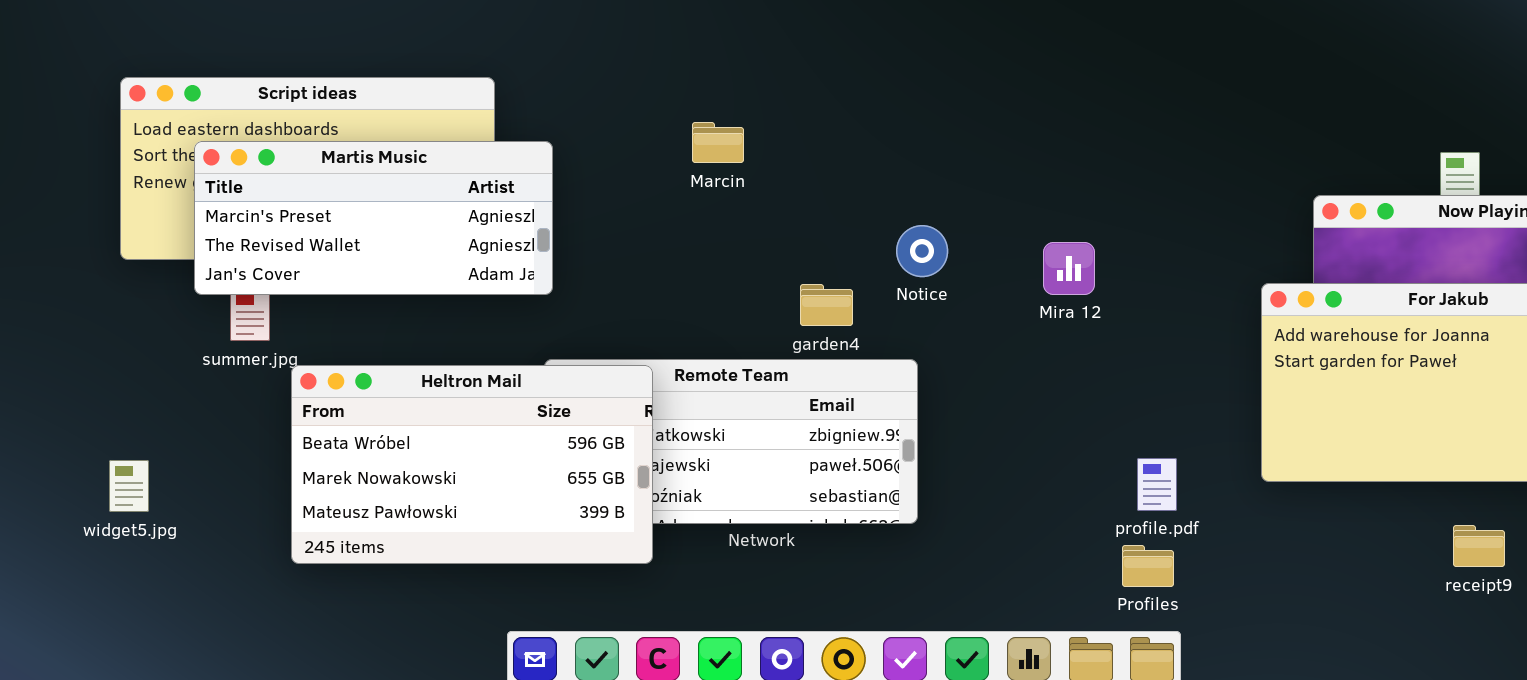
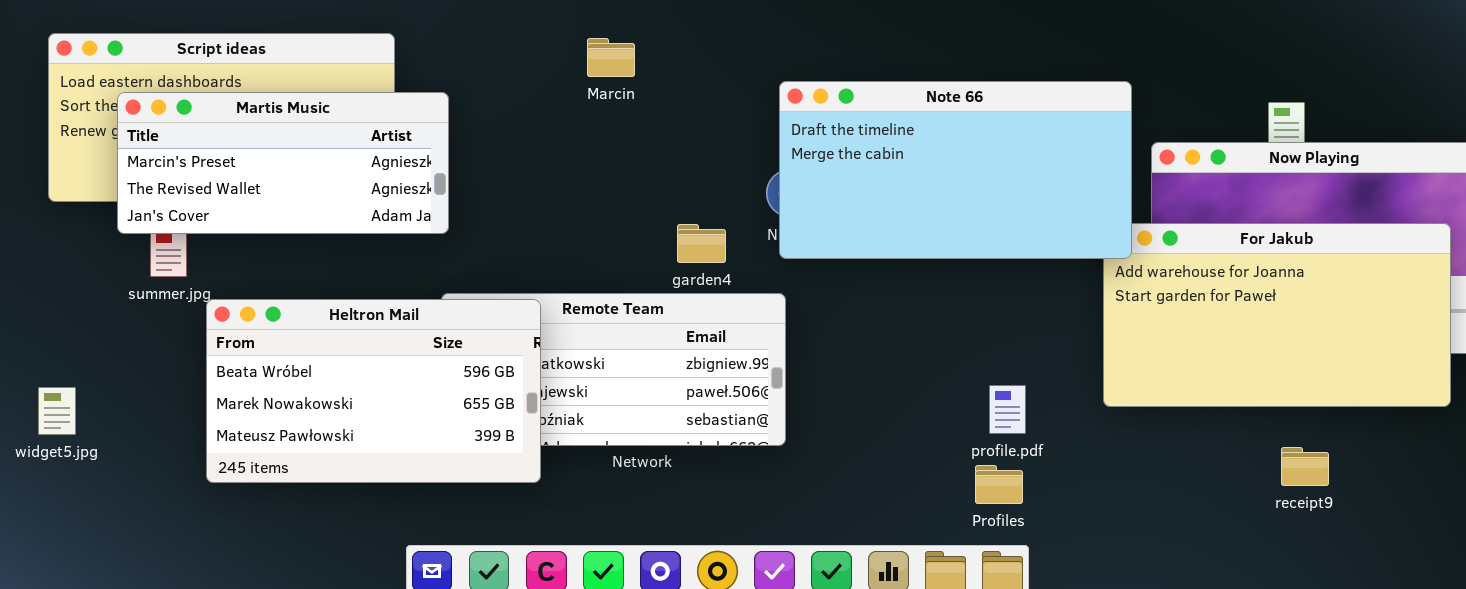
Marcin: [692,122,744,163] -> [587,38,635,77], moved
Note 66: none -> [779,81,1132,259], opened

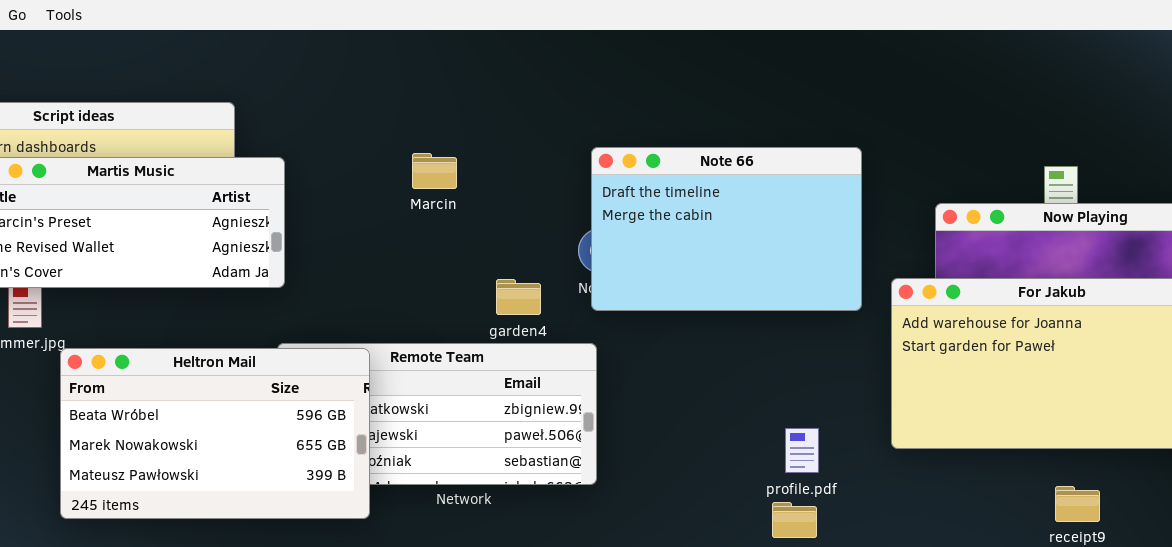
Marcin: [587,38,635,77] -> [412,153,457,189], moved
Note 66: [779,81,1132,259] -> [591,147,862,311], resized

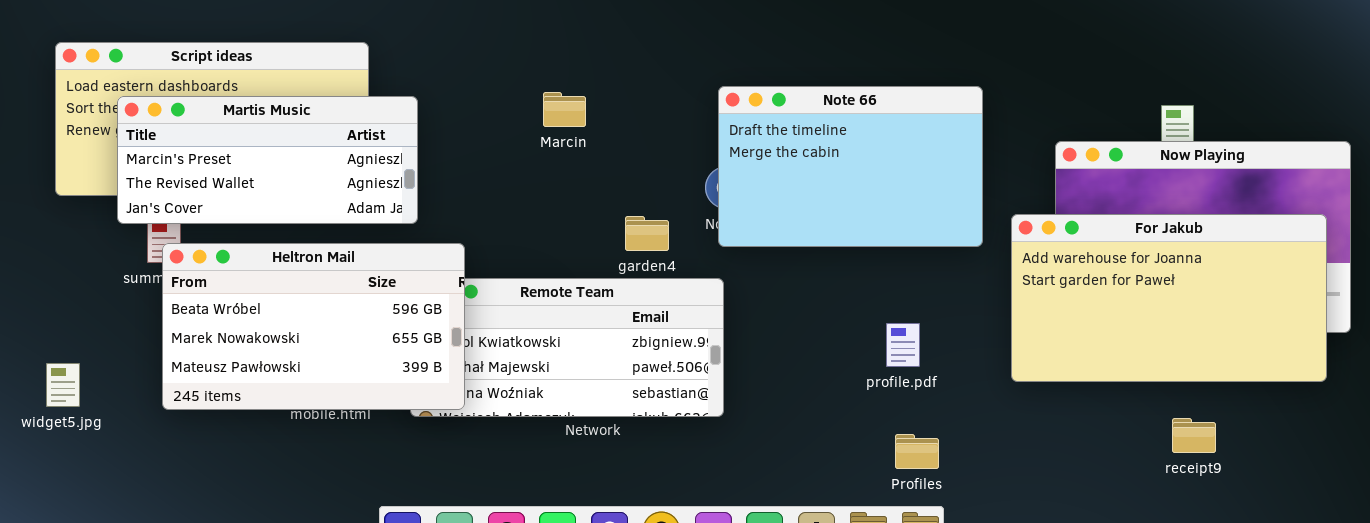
Heltron Mail: [60,348,370,519] -> [162,243,465,410], moved
profile.pdf: [785,428,819,473] -> [886,323,920,367], moved

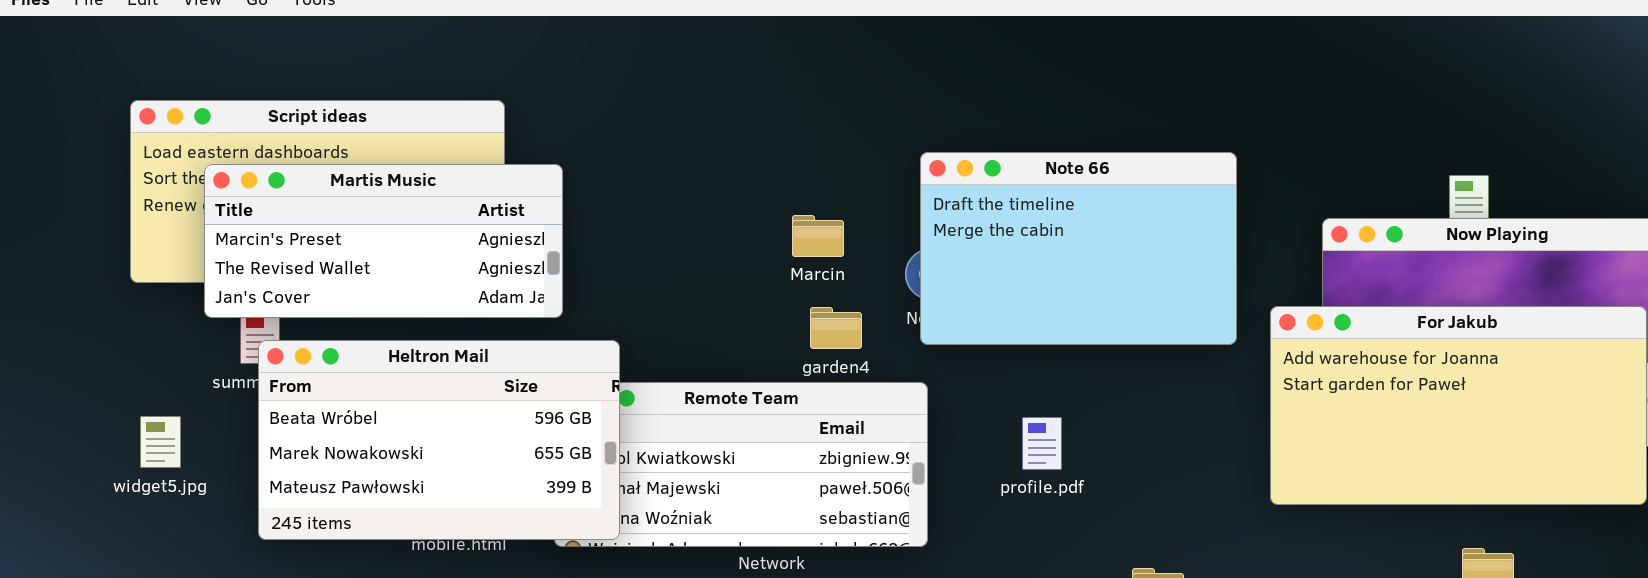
Marcin: [543,92,586,127] -> [792,215,844,257], moved
profile.pdf: [886,323,920,367] -> [1022,417,1062,470], moved
widget5.jpg: [46,363,80,407] -> [140,416,181,468], moved

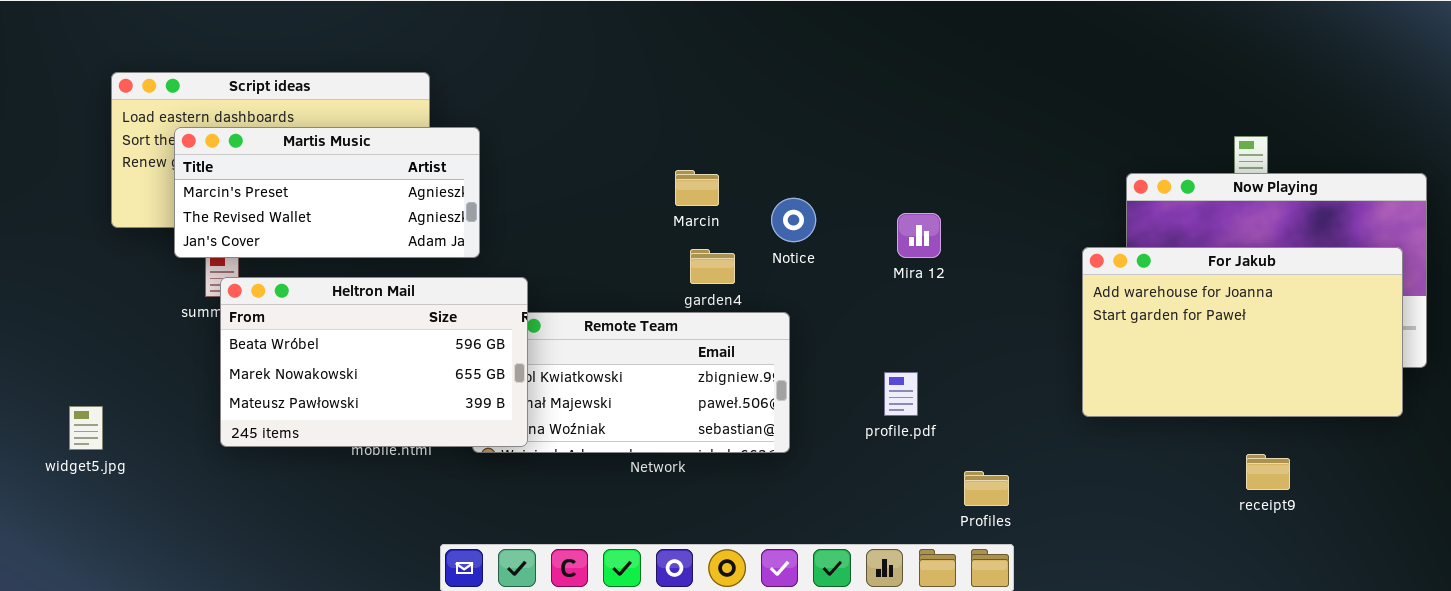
Note 66: [920,152,1237,345] -> none, closed
widget5.jpg: [140,416,181,468] -> [69,406,103,450], moved
profile.pdf: [1022,417,1062,470] -> [884,372,918,416], moved

